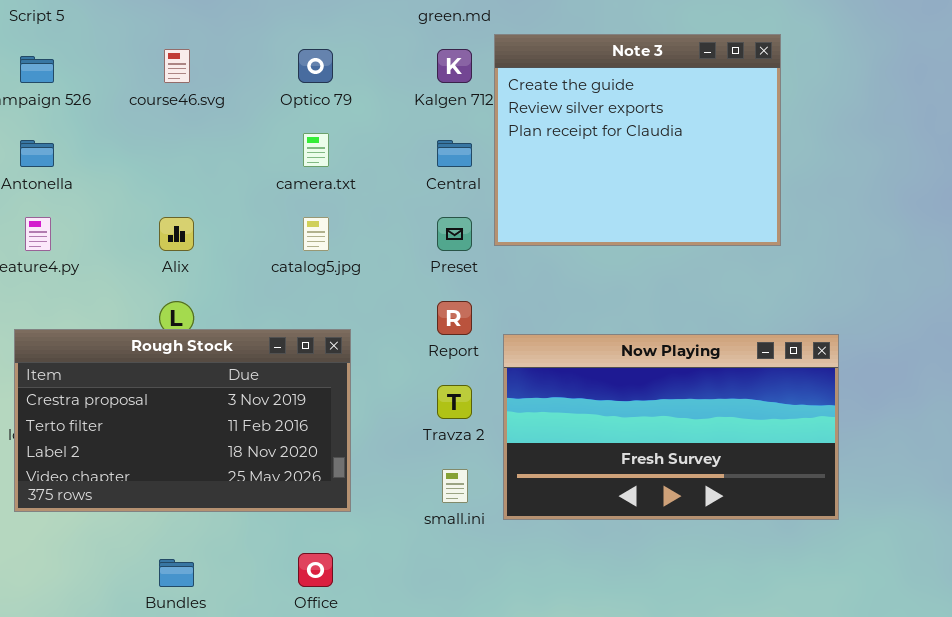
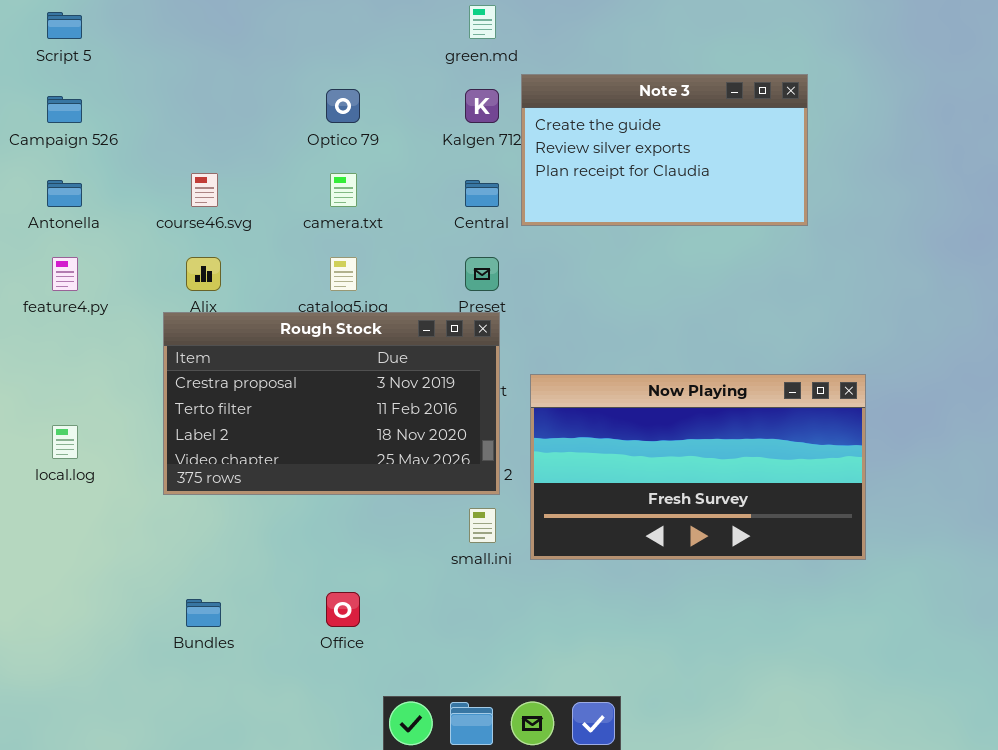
Note 3: [494,34,781,246] -> [521,74,808,226], resized
course46.svg: [164,49,190,83] -> [191,173,218,207], moved
Rough Stock: [14,329,351,512] -> [163,312,500,495], moved

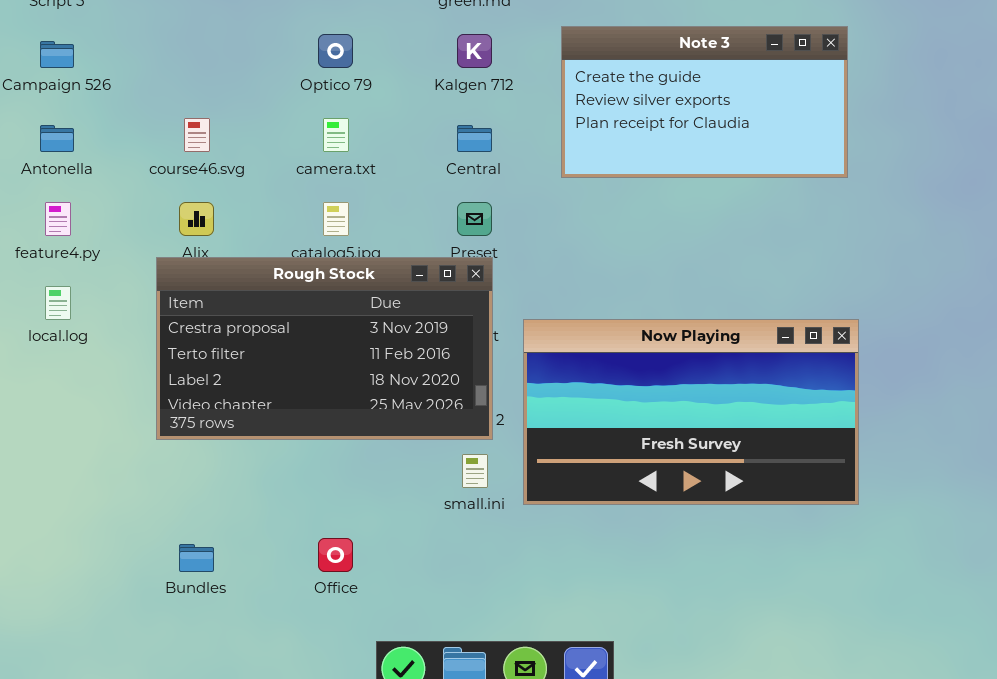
Note 3: [521,74,808,226] -> [561,26,848,178], moved
local.log: [52,425,78,459] -> [45,286,71,320], moved

